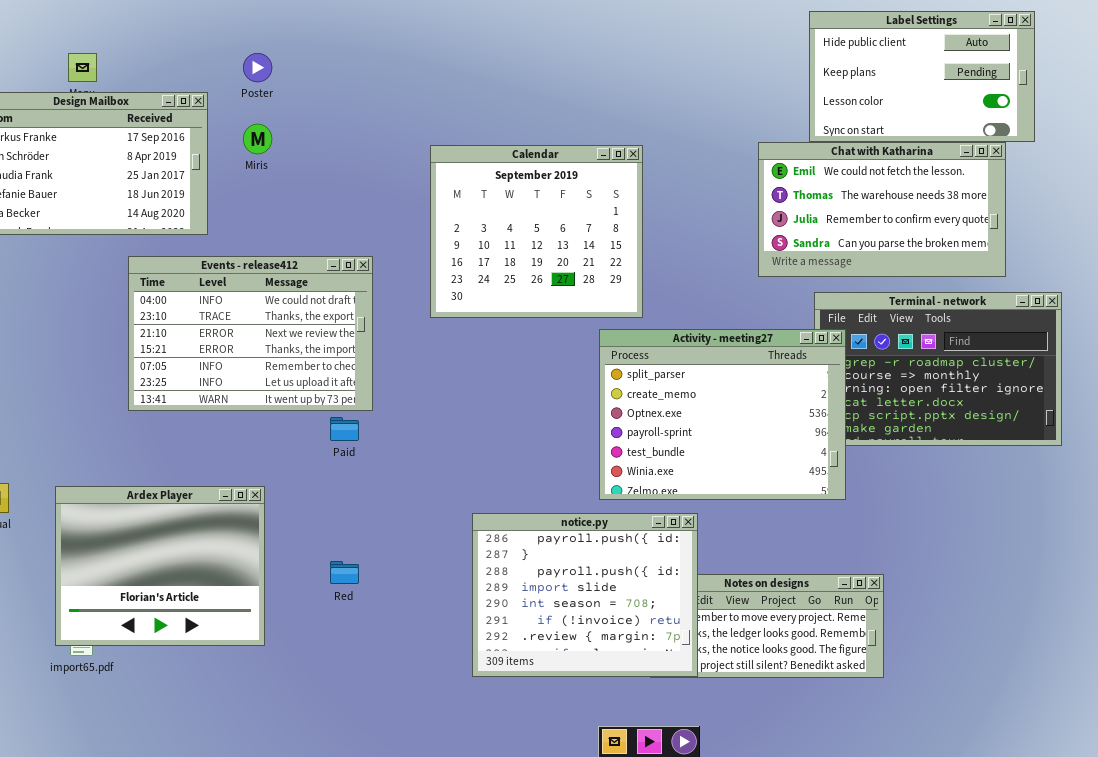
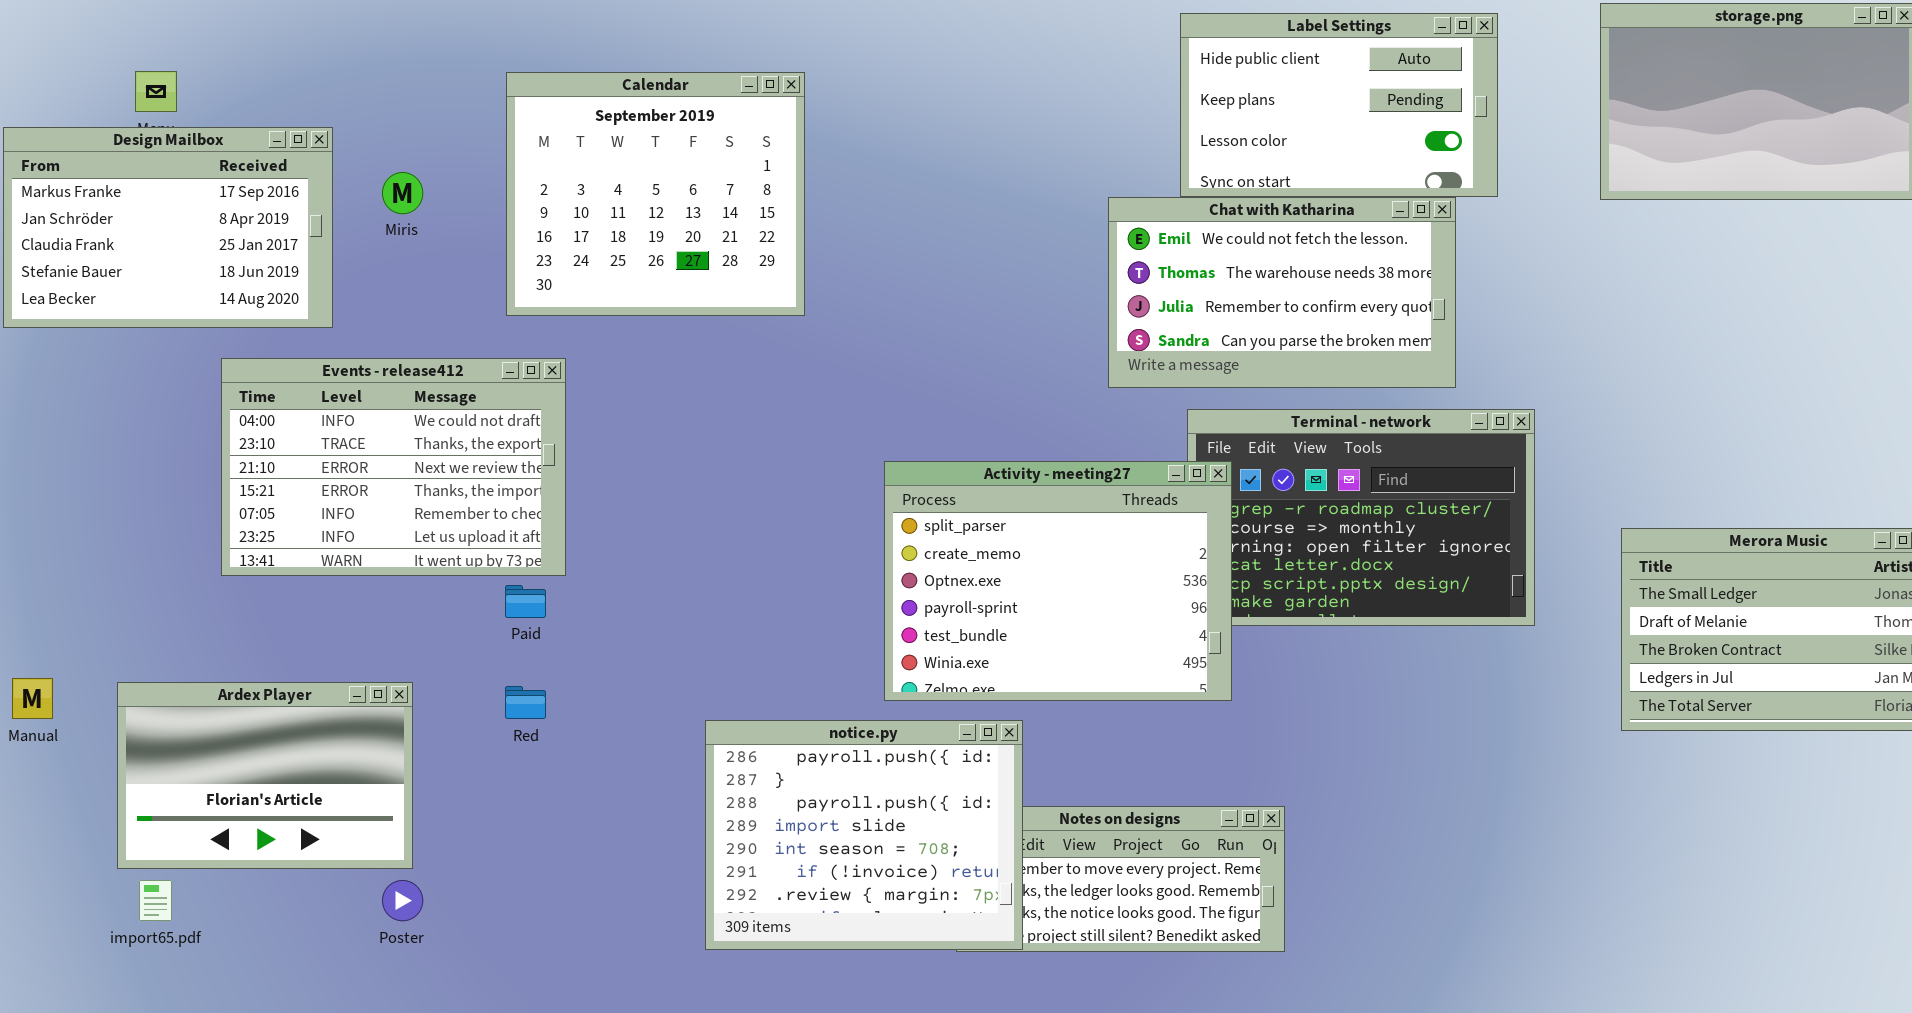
Poster: [243,53,272,82] -> [382,880,423,921], moved
Calendar: [430,145,643,318] -> [506,72,805,316], moved
Ardex Player: [55,486,265,646] -> [117,682,413,869], resized
Red: [330,561,359,584] -> [505,686,546,719], moved

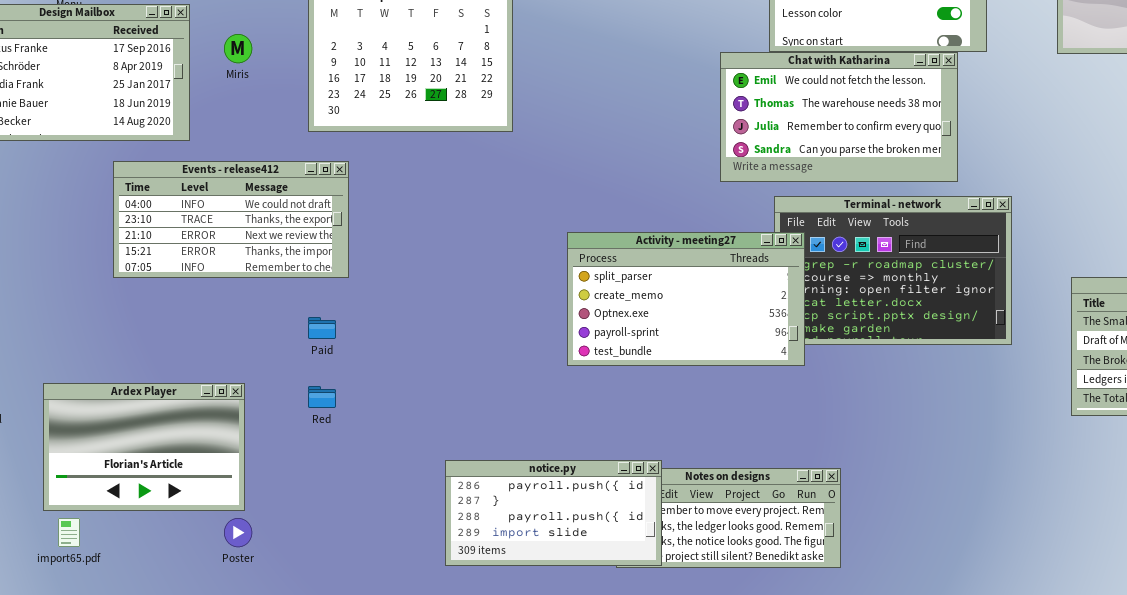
Events - release412: [221,358,566,576] -> [113,161,349,278], resized
Activity - meeting27: [884,461,1232,701] -> [567,232,805,366], resized
notice.py: [705,720,1023,950] -> [445,460,662,566], resized

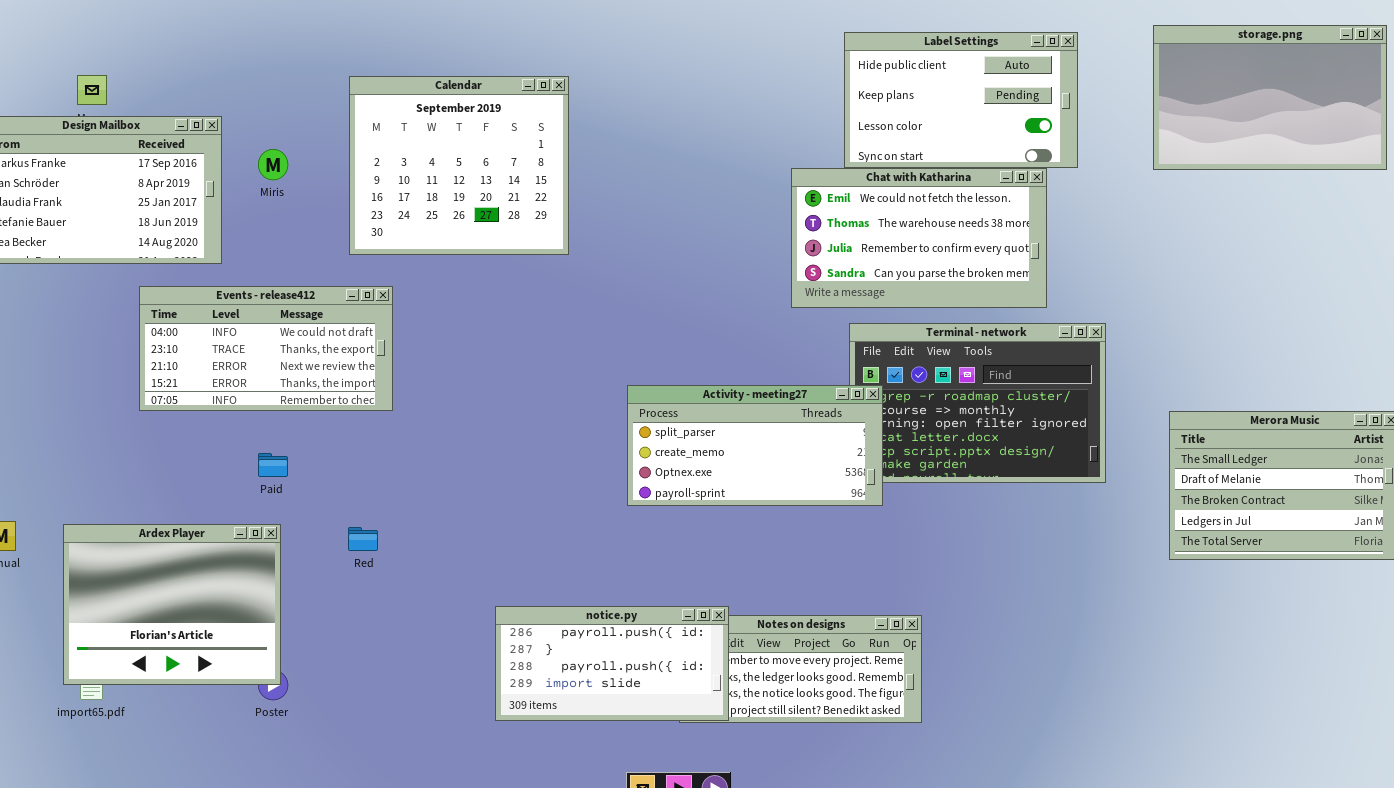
Activity - meeting27: [567,232,805,366] -> [627,385,883,506], resized
Paid: [308,317,336,339] -> [258,453,288,477], moved
Ardex Player: [43,383,245,511] -> [63,524,281,685], resized

